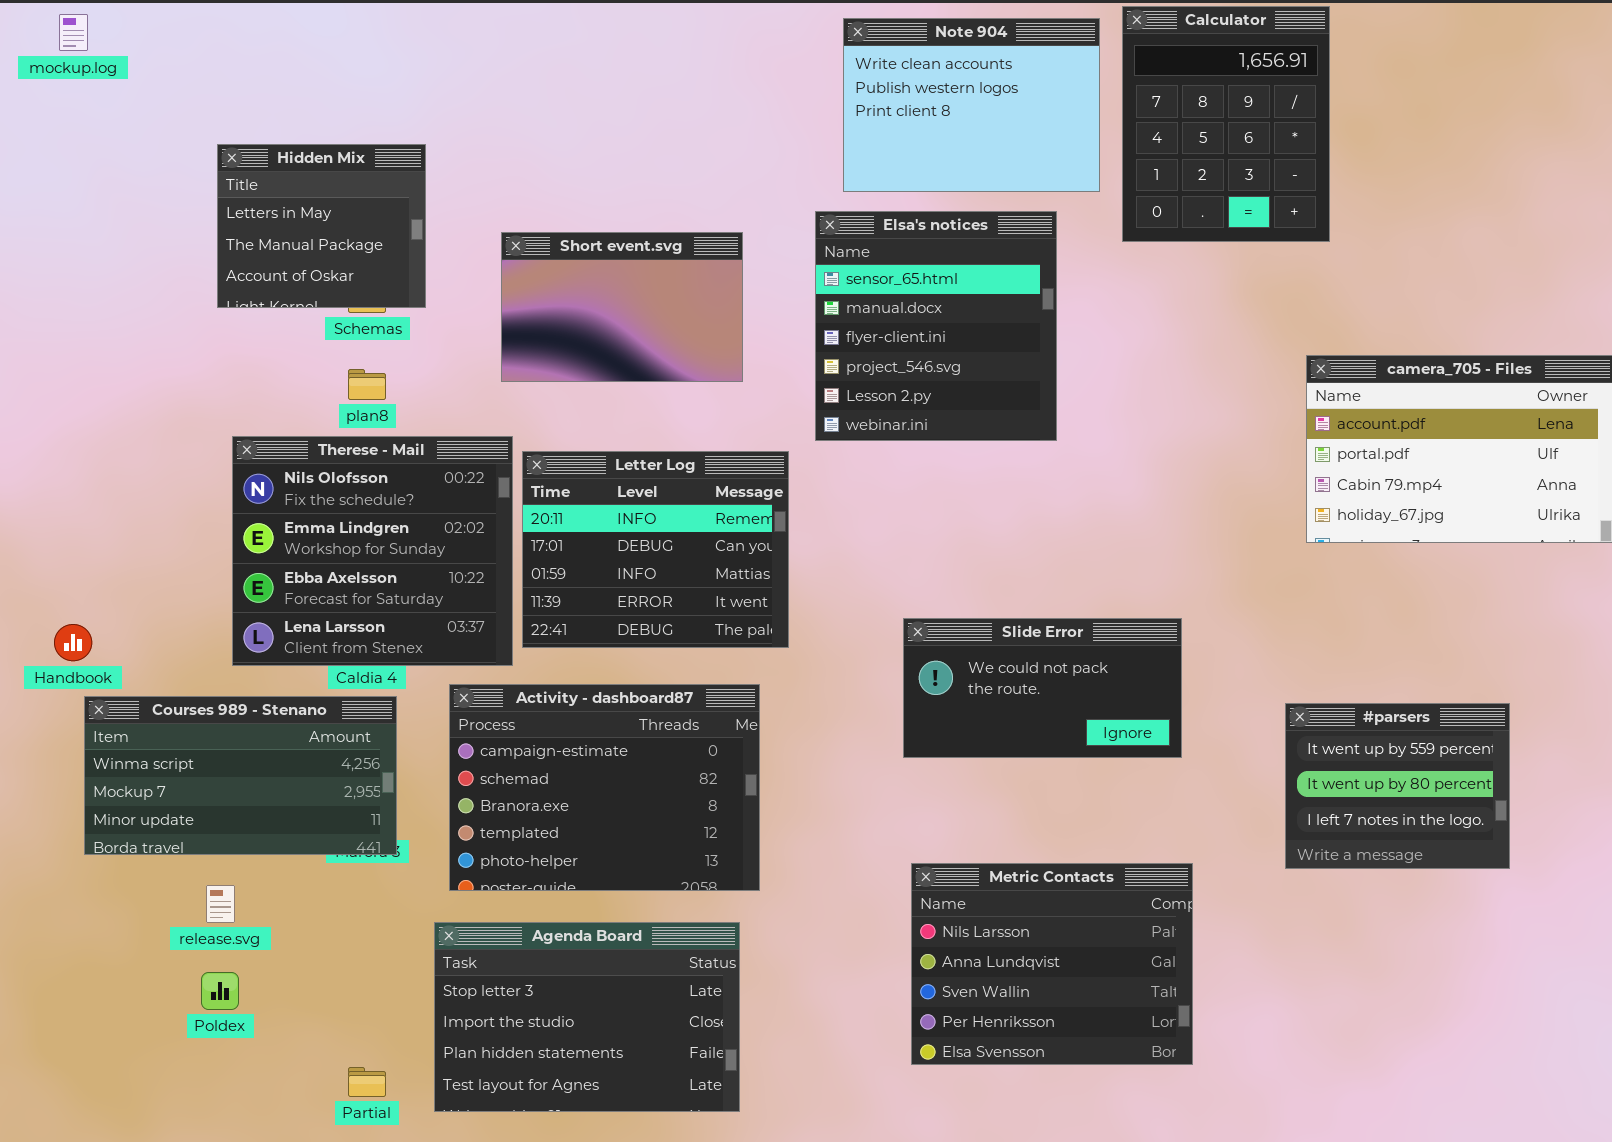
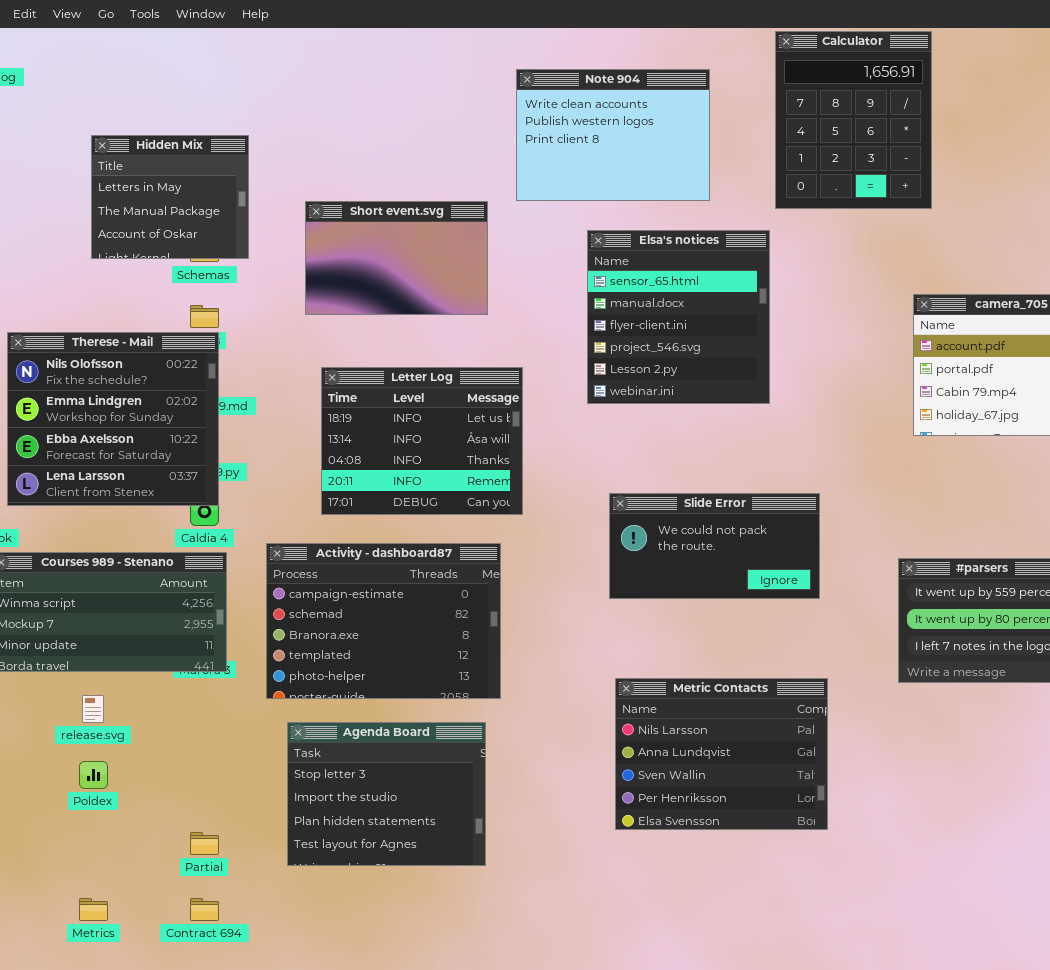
Note 904: [843,18,1100,192] -> [516,69,710,201], moved
Elsa's notices: [815,211,1057,441] -> [587,230,770,404], moved
Therese - Mail: [232,436,513,666] -> [7,332,219,506], moved
Letter Log: [522,451,789,648] -> [321,367,523,515], scrolled up 3 rows
Agenda Board: [434,922,740,1112] -> [287,722,486,866], resized

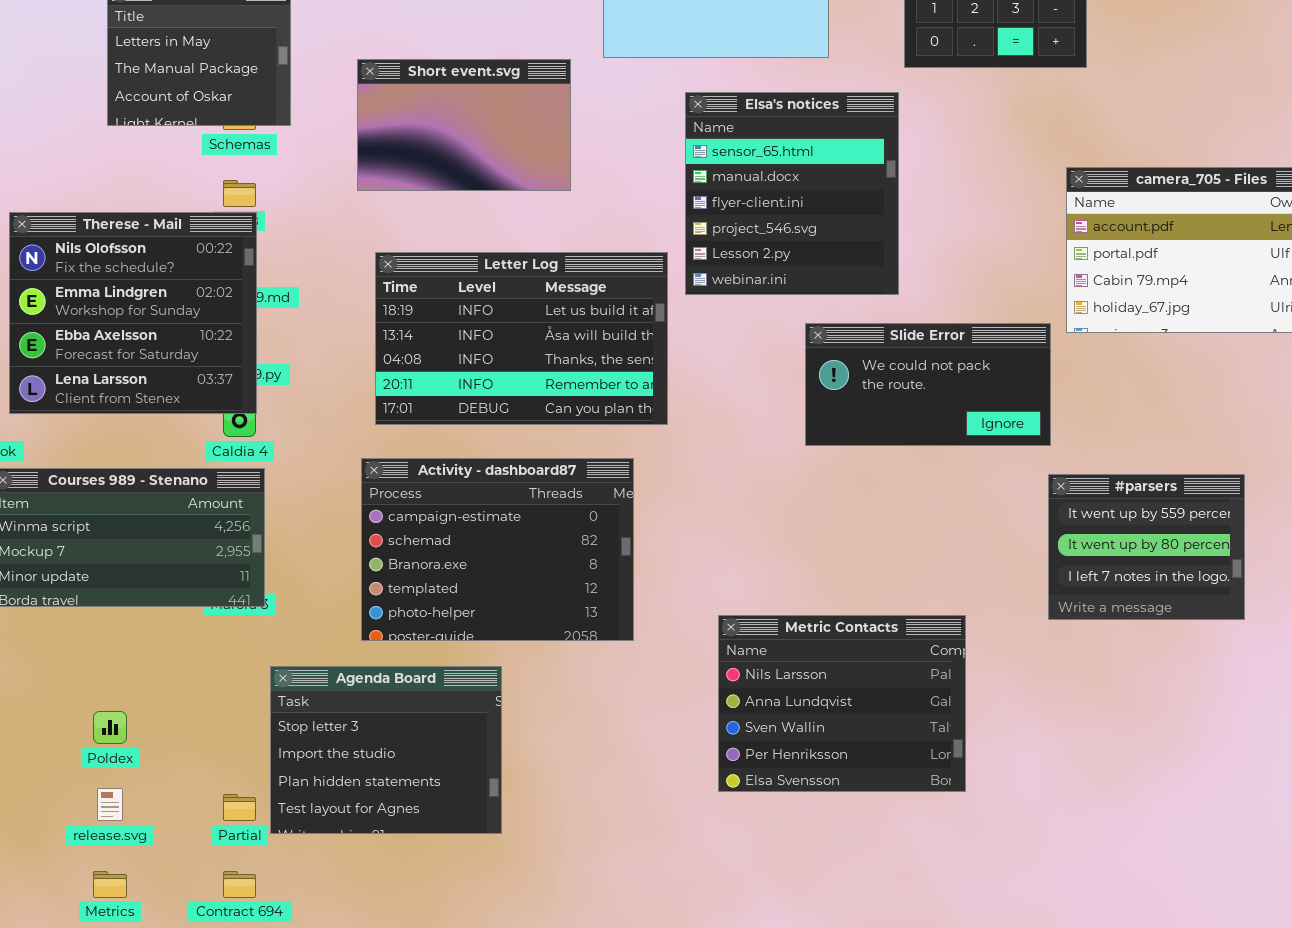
Letter Log: [321,367,523,515] -> [375,252,668,425], resized
Slide Error: [609,493,820,599] -> [805,323,1051,446], moved
Activity - dashboard87: [266,543,501,699] -> [361,458,634,641], moved
release.svg: [82,695,104,723] -> [97,788,123,821], moved
Agenda Board: [287,722,486,866] -> [270,666,502,834], moved

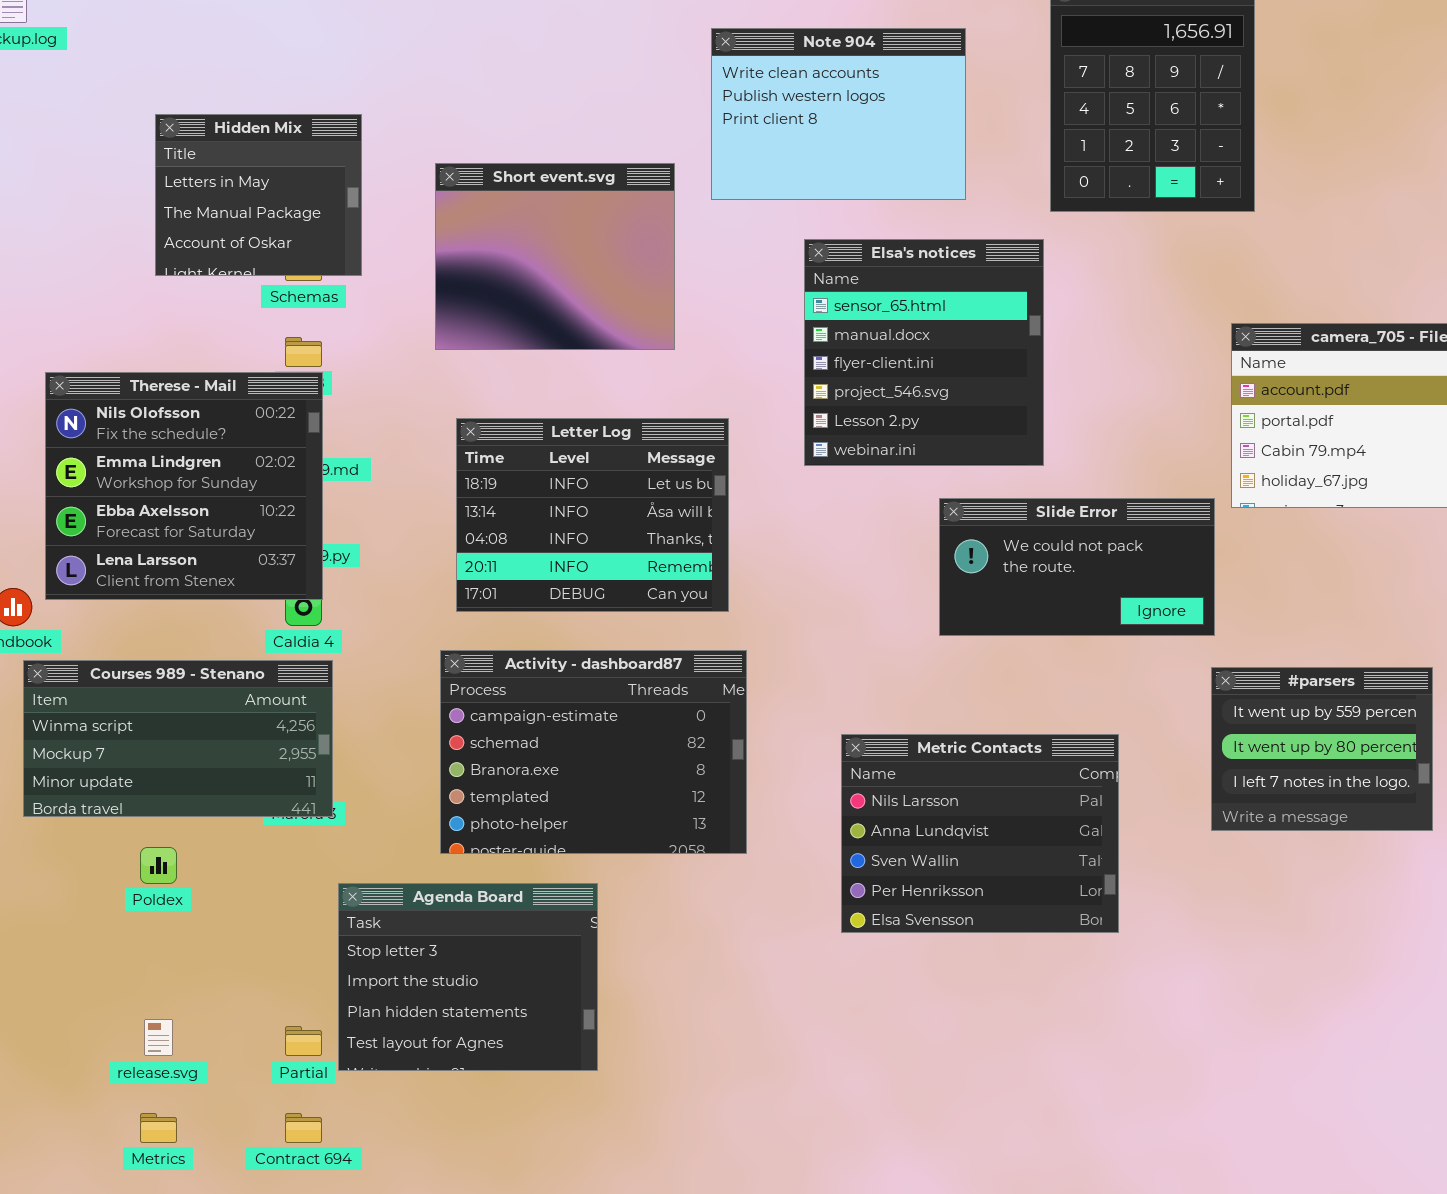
Short event.svg: [357,59,571,191] -> [435,163,675,350], resized
Letter Log: [375,252,668,425] -> [456,418,729,612], resized
Metric Contacts: [718,615,966,792] -> [841,734,1119,933], moved
Poldex: [93,711,127,744] -> [140,847,177,884], moved

